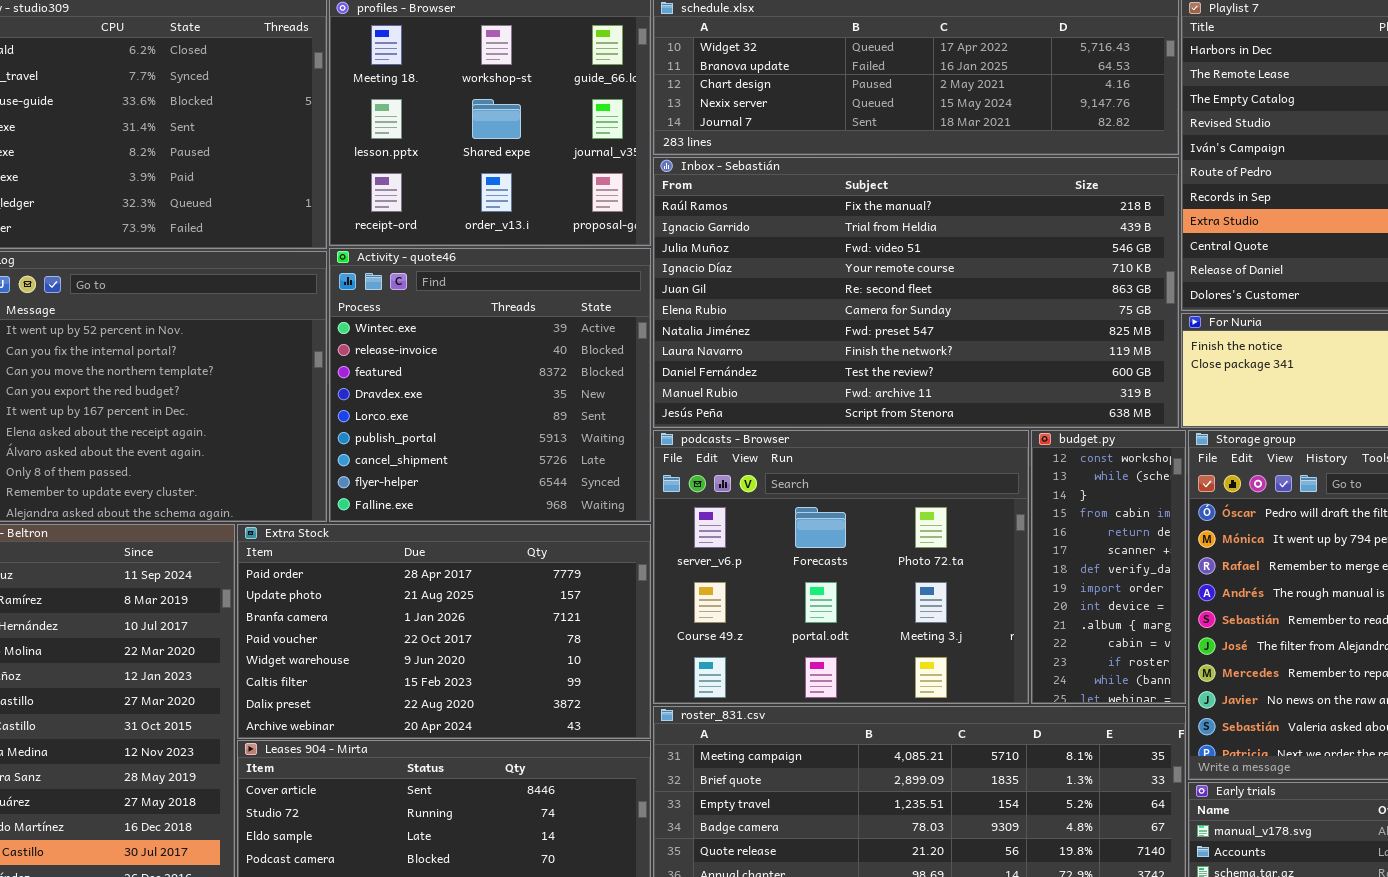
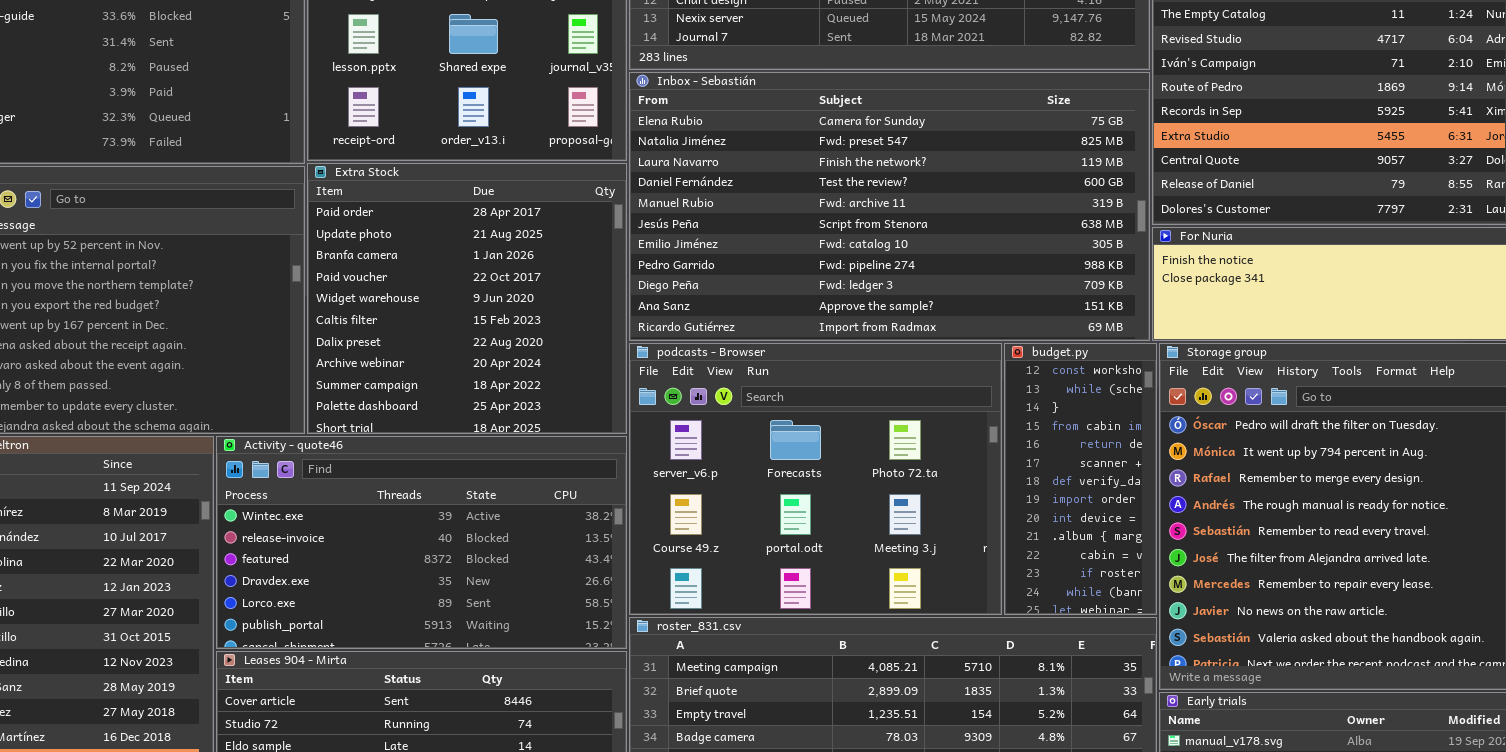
Inbox - Sebastián: [653,157,1179,428] -> [629,72,1150,341], scrolled down 5 rows
Activity - quote46: [329,248,651,522] -> [216,436,627,649], moved, resized
Extra Stock: [237,524,651,739] -> [307,163,627,434], moved, resized

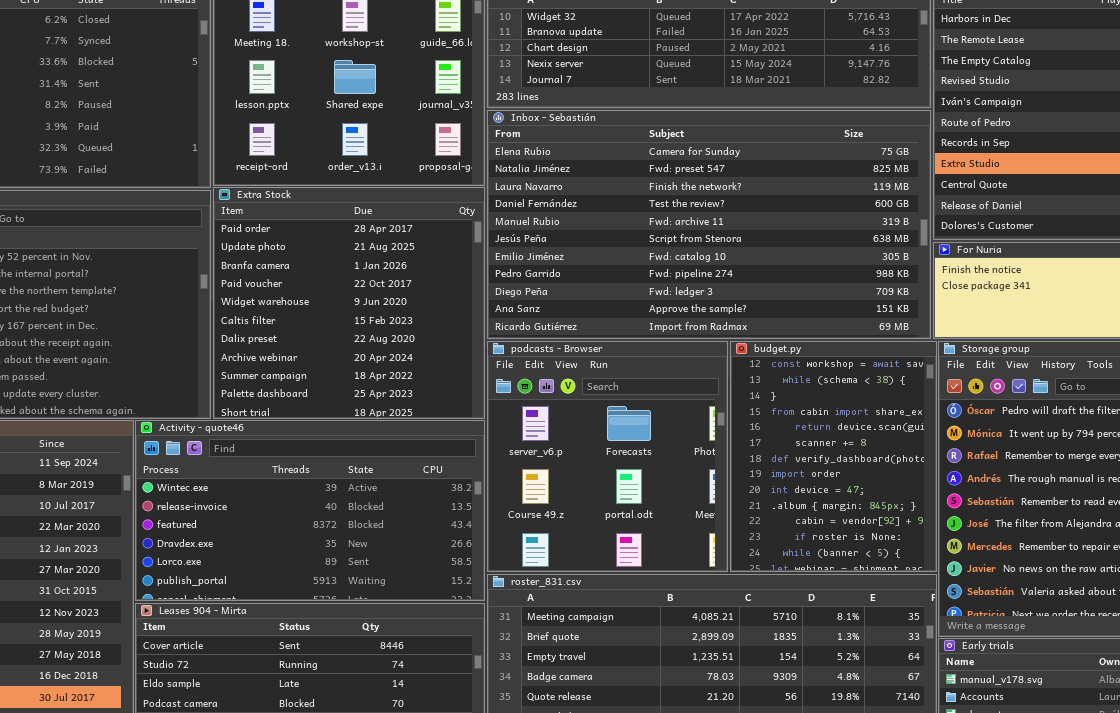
podcasts - Browser: [629,343,1002,615] -> [487,341,728,572], resized
budget.py: [1004,343,1157,615] -> [730,341,937,572], resized

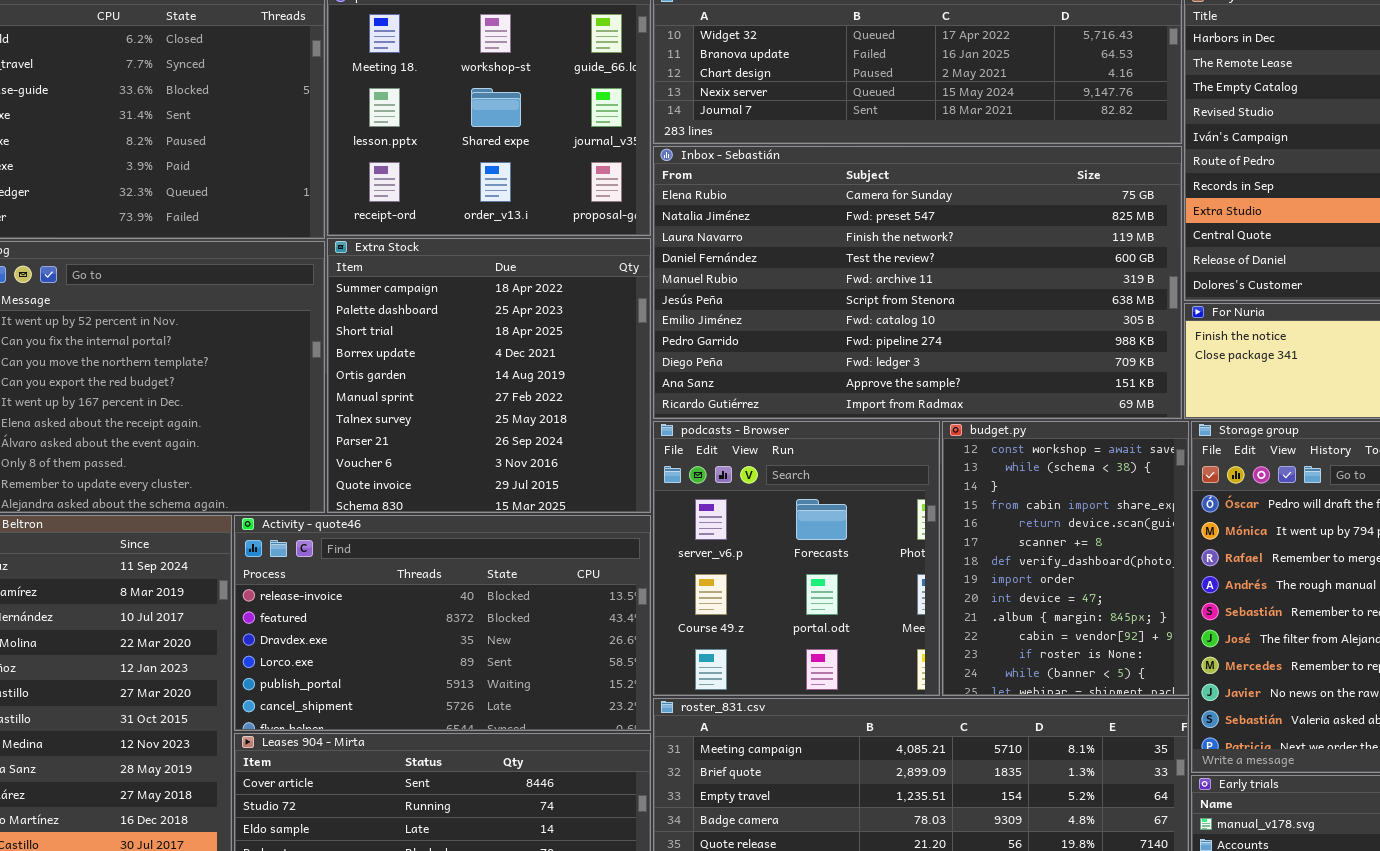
Extra Stock: [213,187,485,419] -> [327,238,651,513], scrolled down 8 rows
Activity - quote46: [135,420,485,601] -> [234,515,651,731], scrolled down 1 row

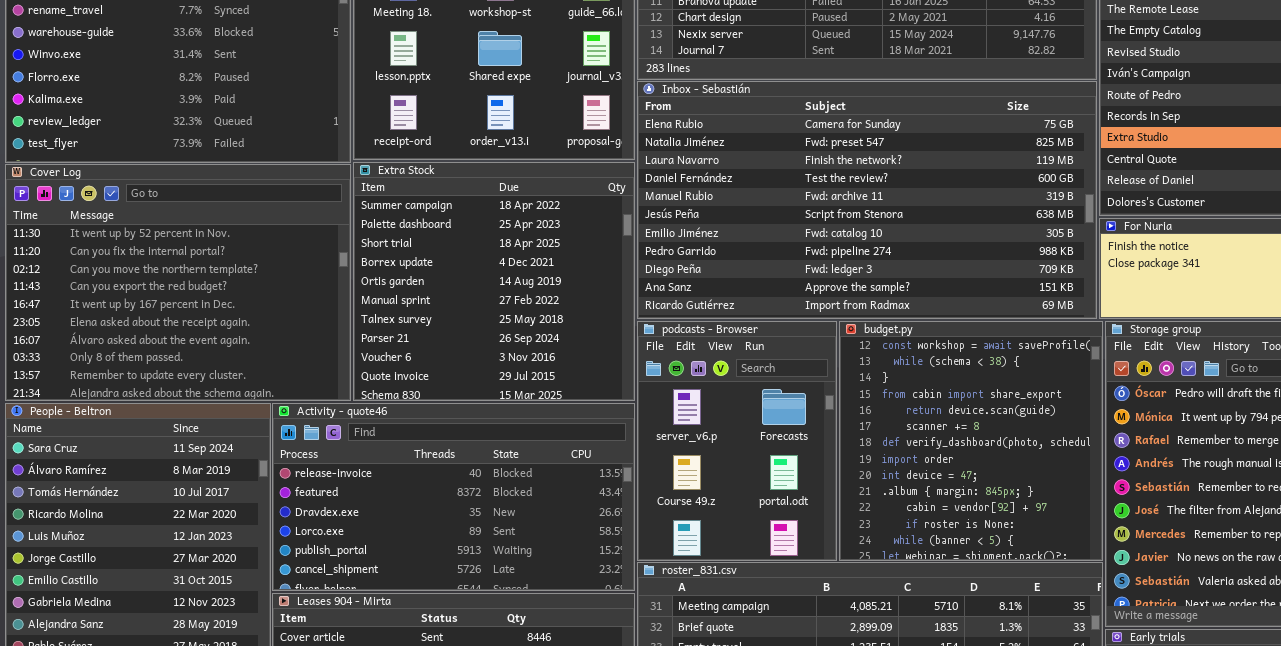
podcasts - Browser: [653,421,940,696] -> [637,321,837,561], resized
budget.py: [942,421,1189,696] -> [839,321,1103,561], resized

